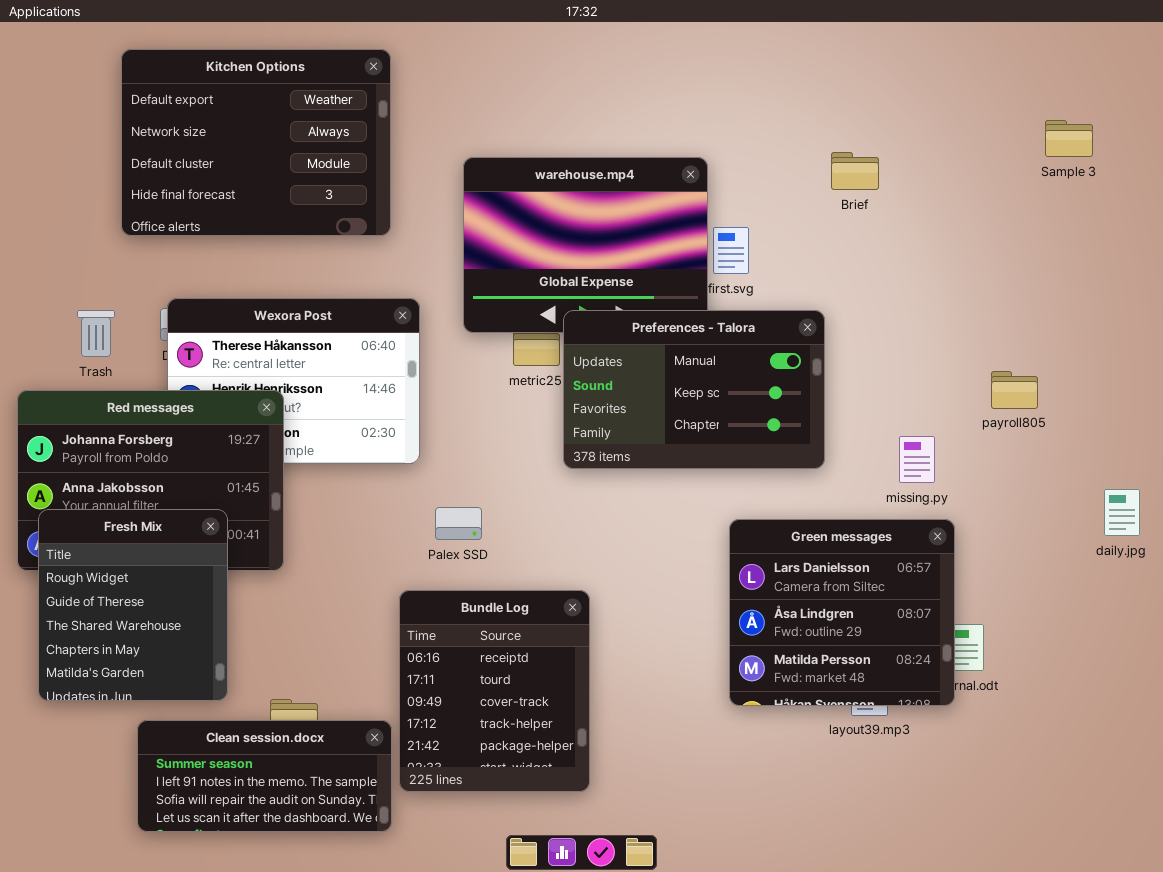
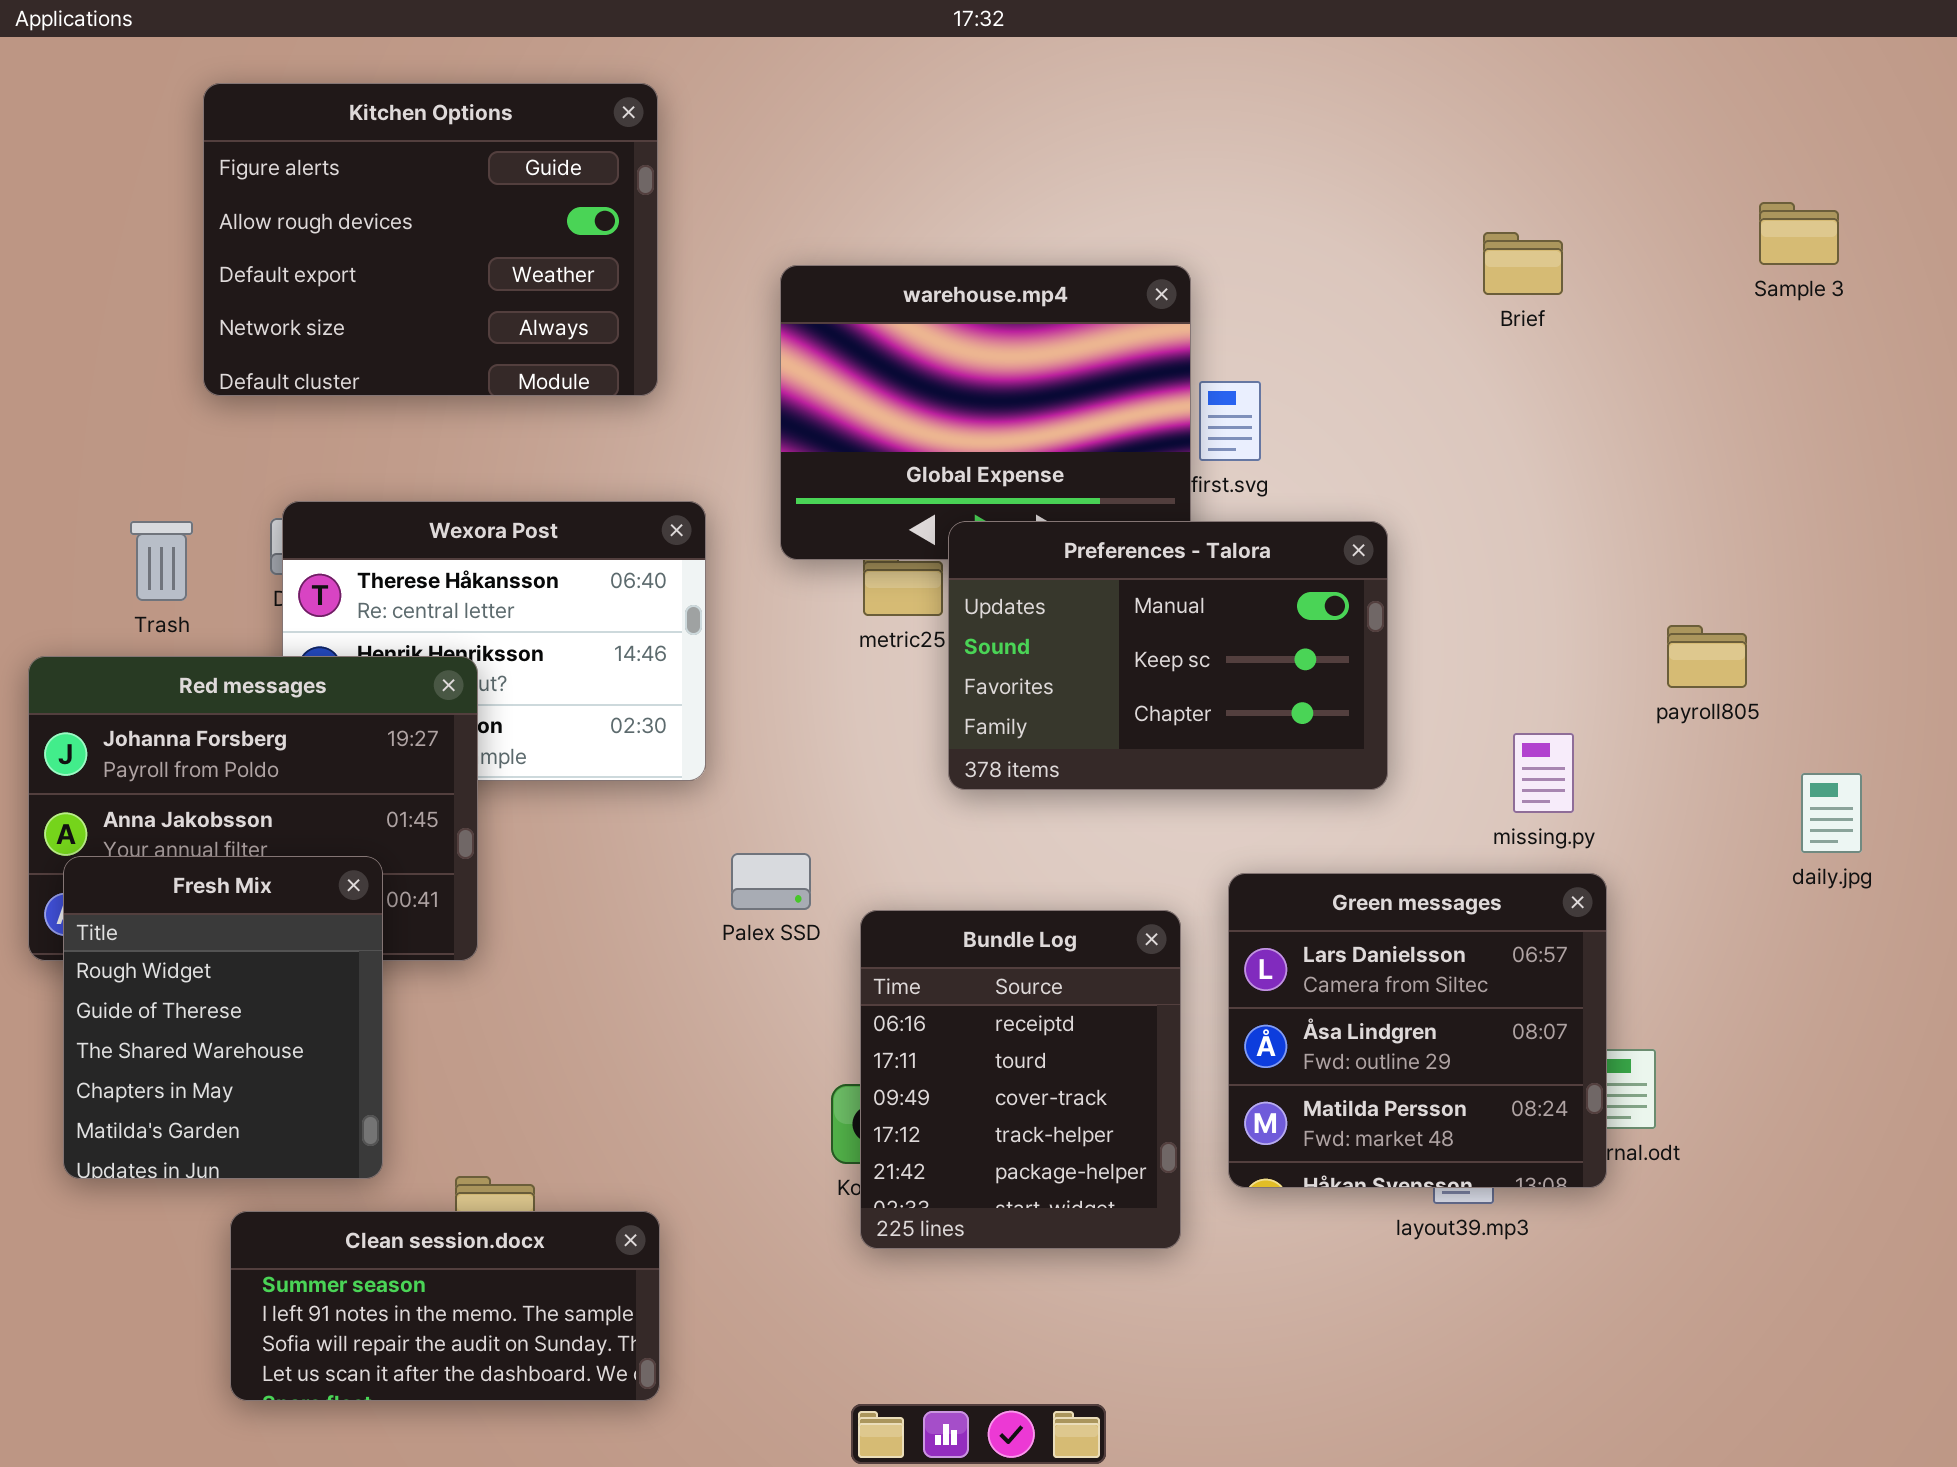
Kitchen Options: [121,49,391,236] -> [203,83,658,396], scrolled up 2 rows
Brief: [831,152,879,190] -> [1483,232,1563,295], moved
daily.jpg: [1104,489,1140,536] -> [1801,773,1862,853], moved
Bundle Log: [399,590,590,792] -> [860,910,1181,1249], moved

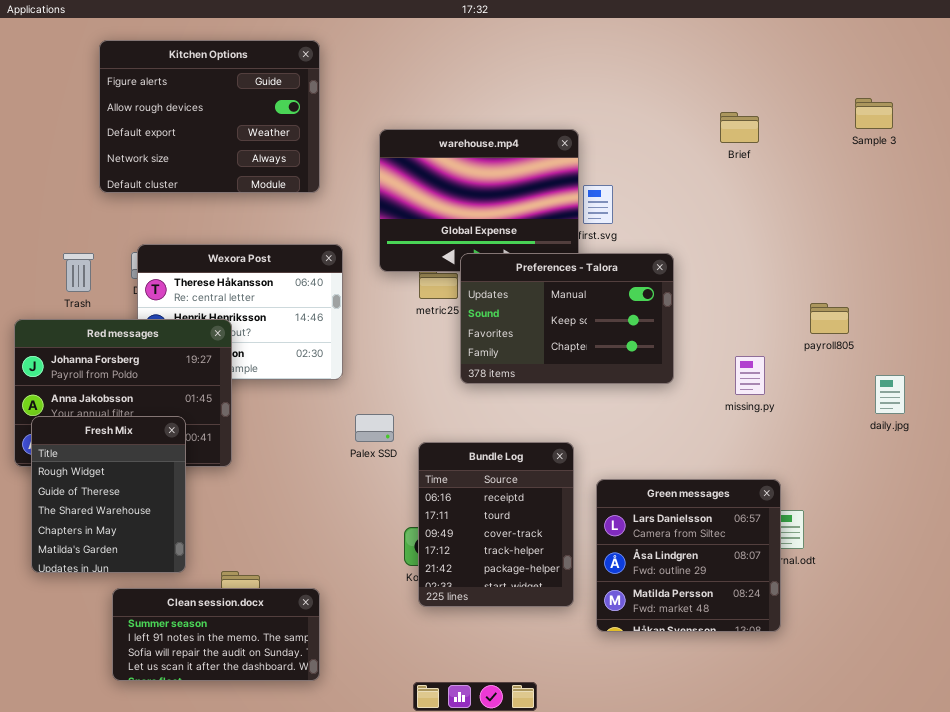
Green messages: [1228,873,1607,1188] -> [596,479,781,632], moved

